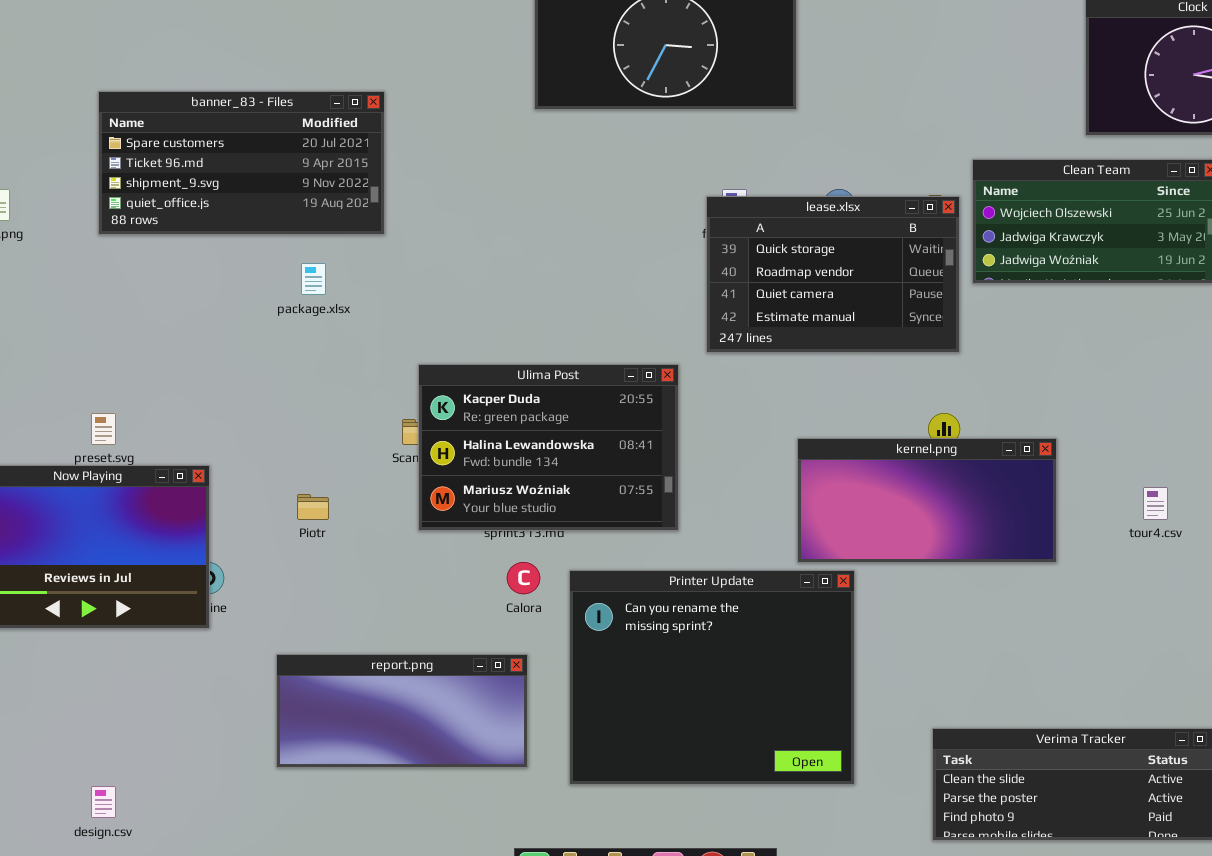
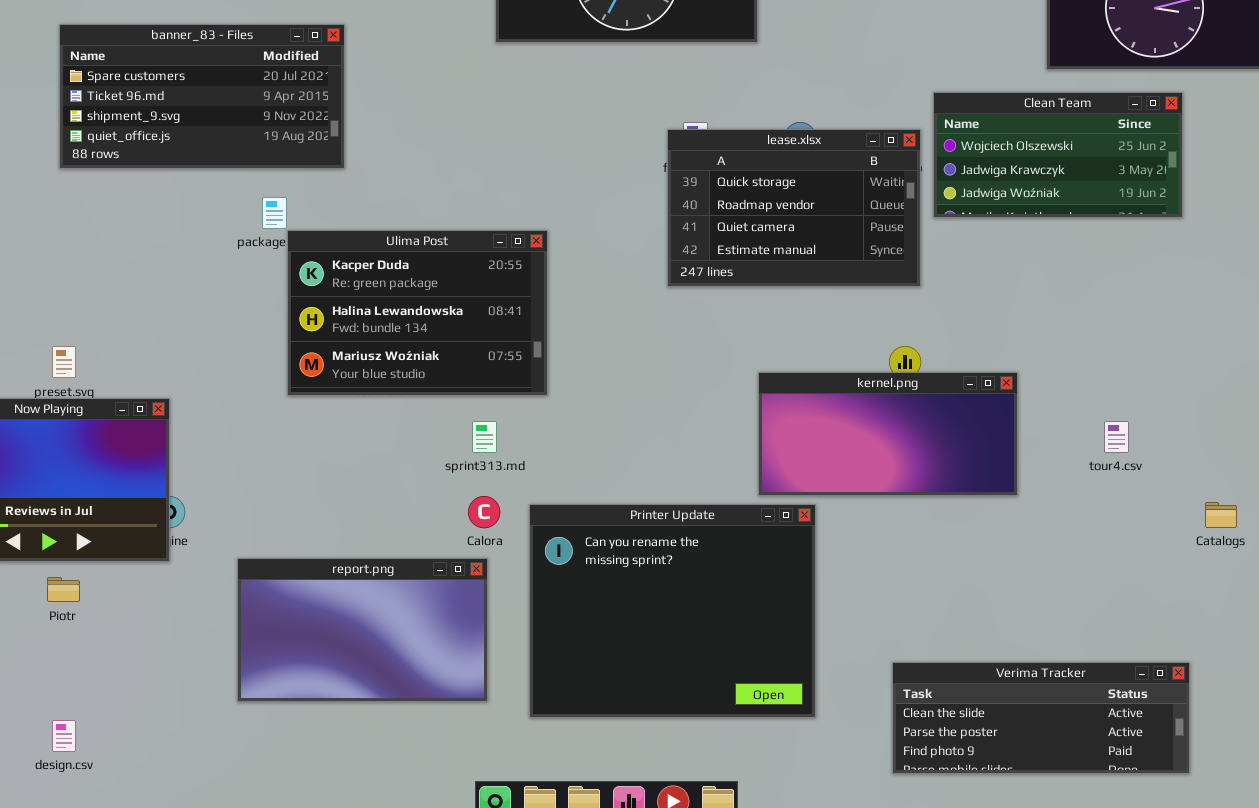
Ulima Post: [418,364,679,531] -> [287,230,548,396], moved
Piotr: [297,494,329,520] -> [47,577,80,602], moved
report.png: [276,654,528,768] -> [237,558,488,702], resized

